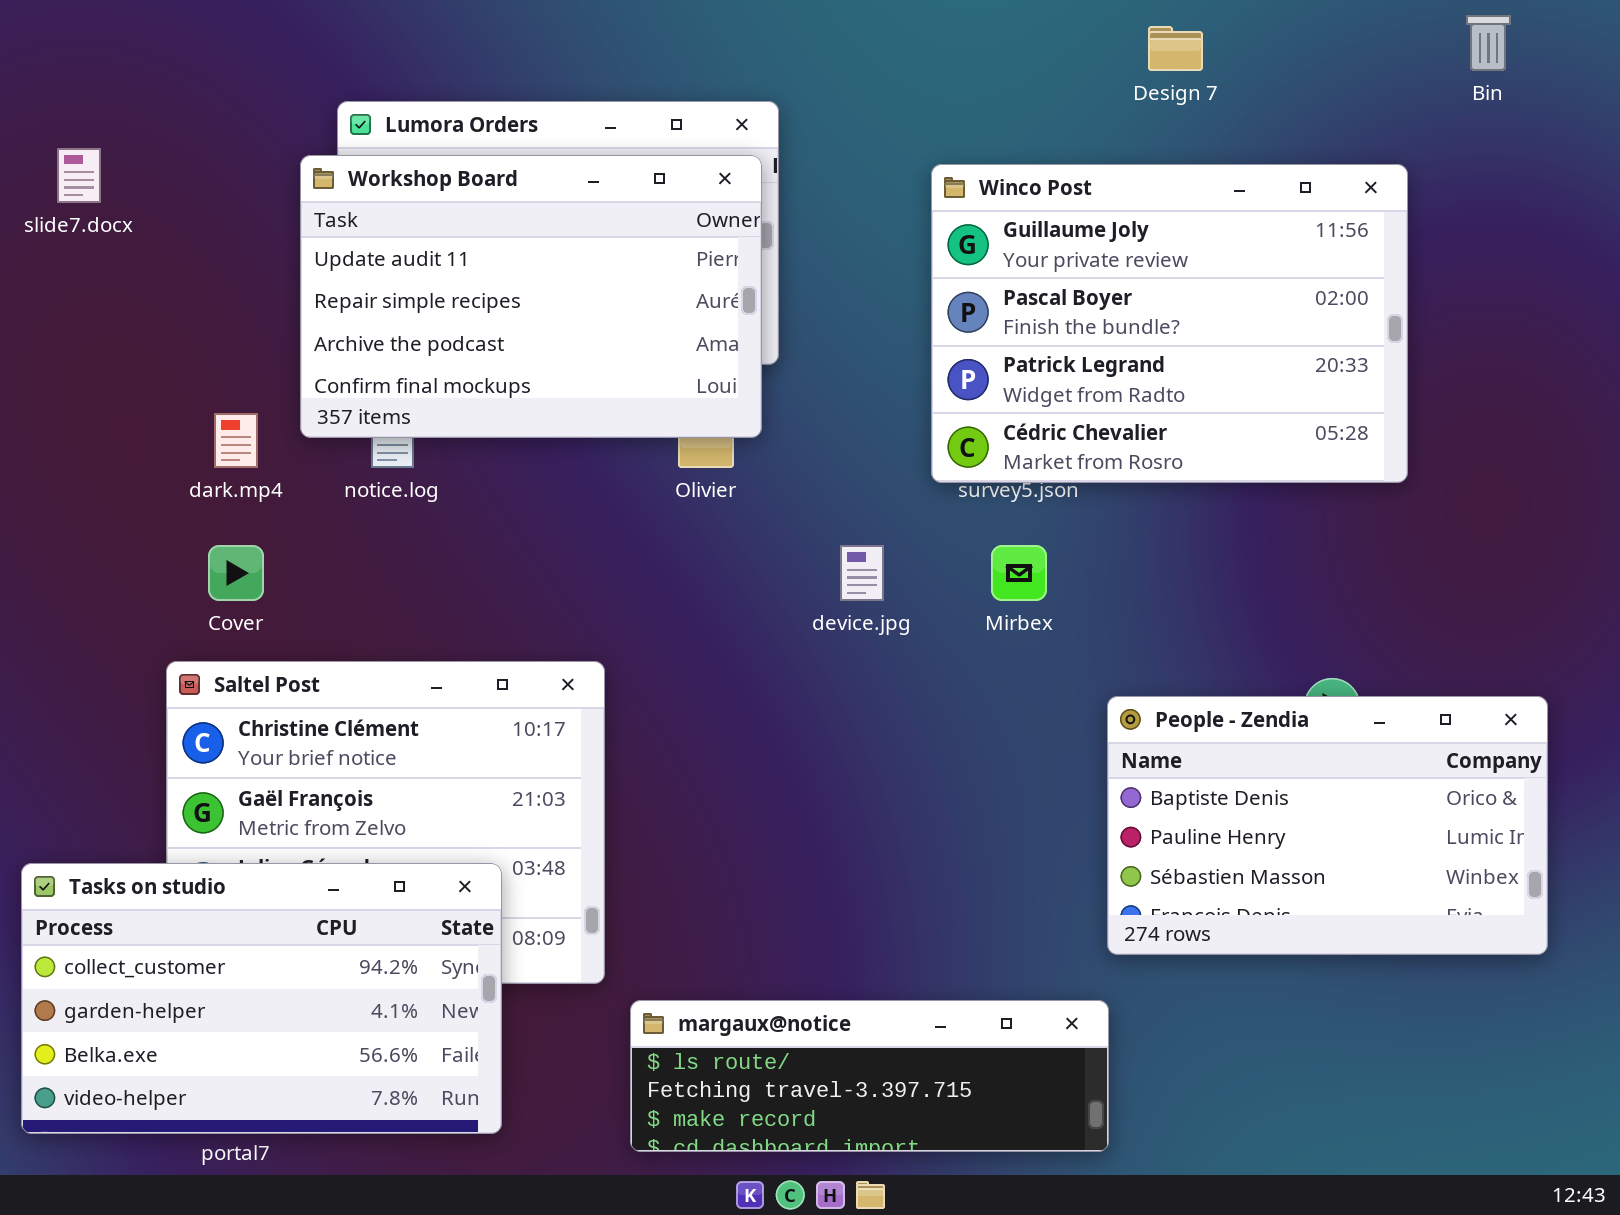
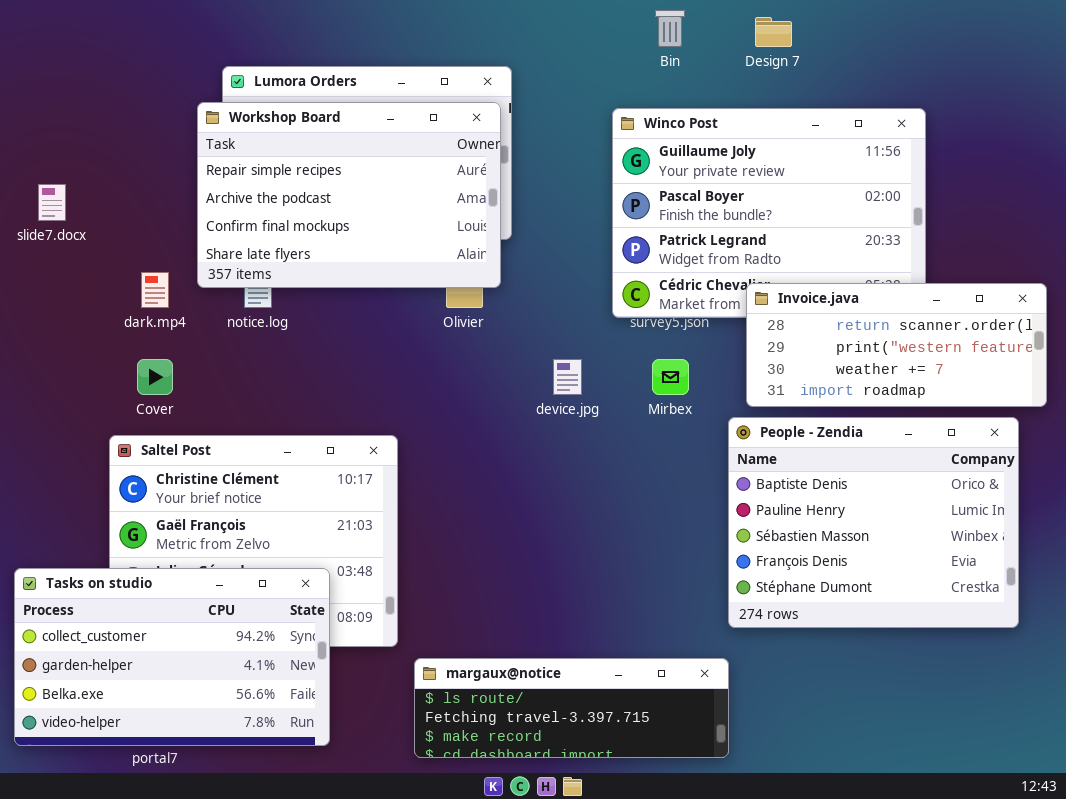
Bin: [1466,15,1511,71] -> [655,10,685,47], moved
slide7.docx: [57,148,101,203] -> [38,184,66,221], moved
Workshop Board: [300,155,762,438] -> [197,102,501,288], scrolled down 1 row
Invoice.java: none -> [746,283,1047,407], opened
People - Zendia: [1107,696,1548,955] -> [728,417,1019,628], resized

